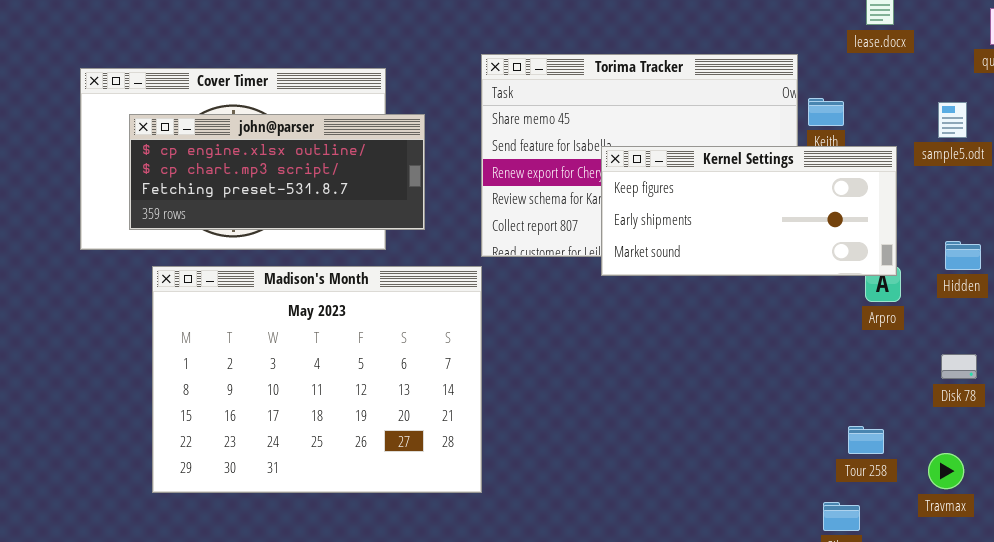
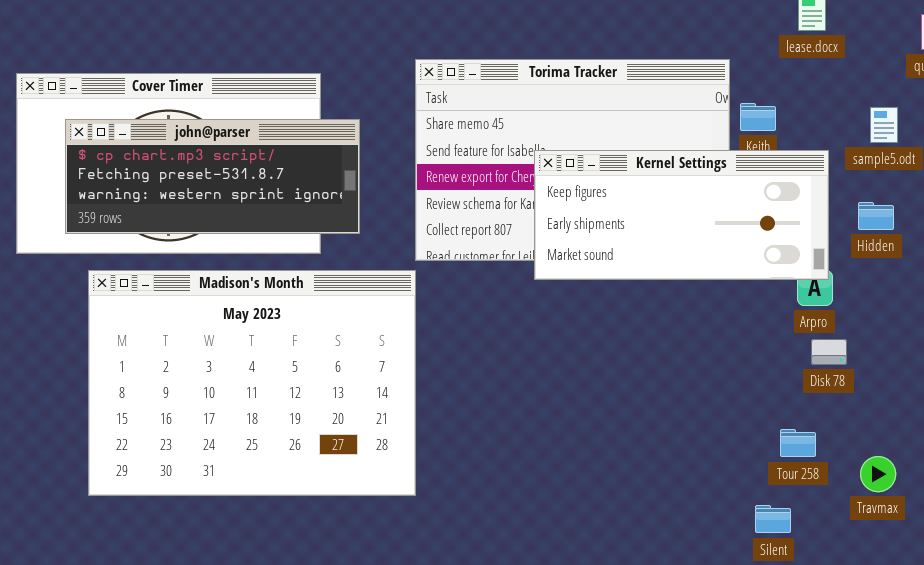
john@parser: [129,114,425,230] -> [65,119,360,234], scrolled down 1 row
Hidden: [945,241,981,270] -> [858,202,894,230], moved
Disk 78: [941,354,977,379] -> [811,339,847,365], moved

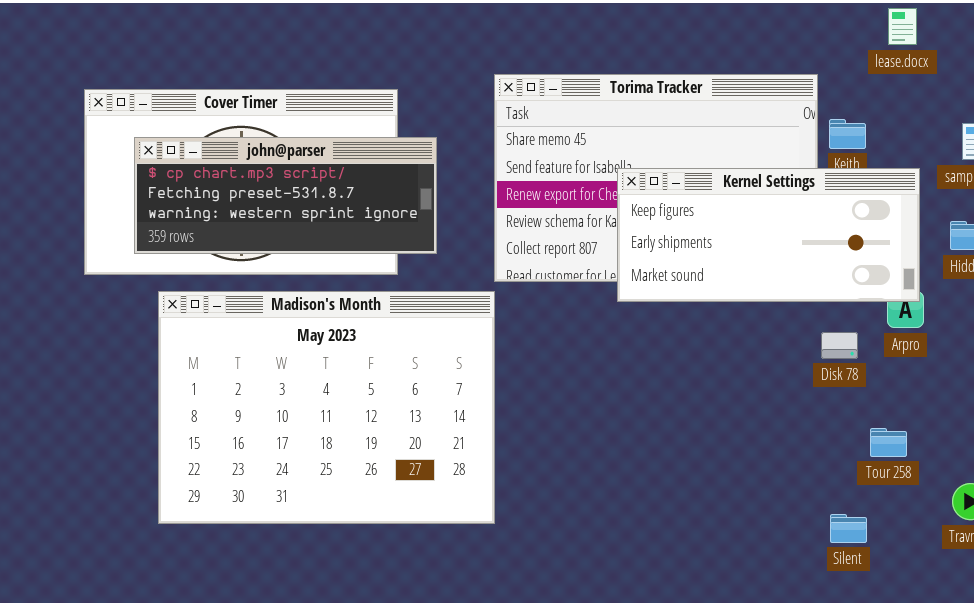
Disk 78: [811,339,847,365] -> [821,332,858,359], moved
Tour 258: [780,429,816,457] -> [870,428,907,457], moved
Silent: [755,505,791,533] -> [830,514,867,543], moved

